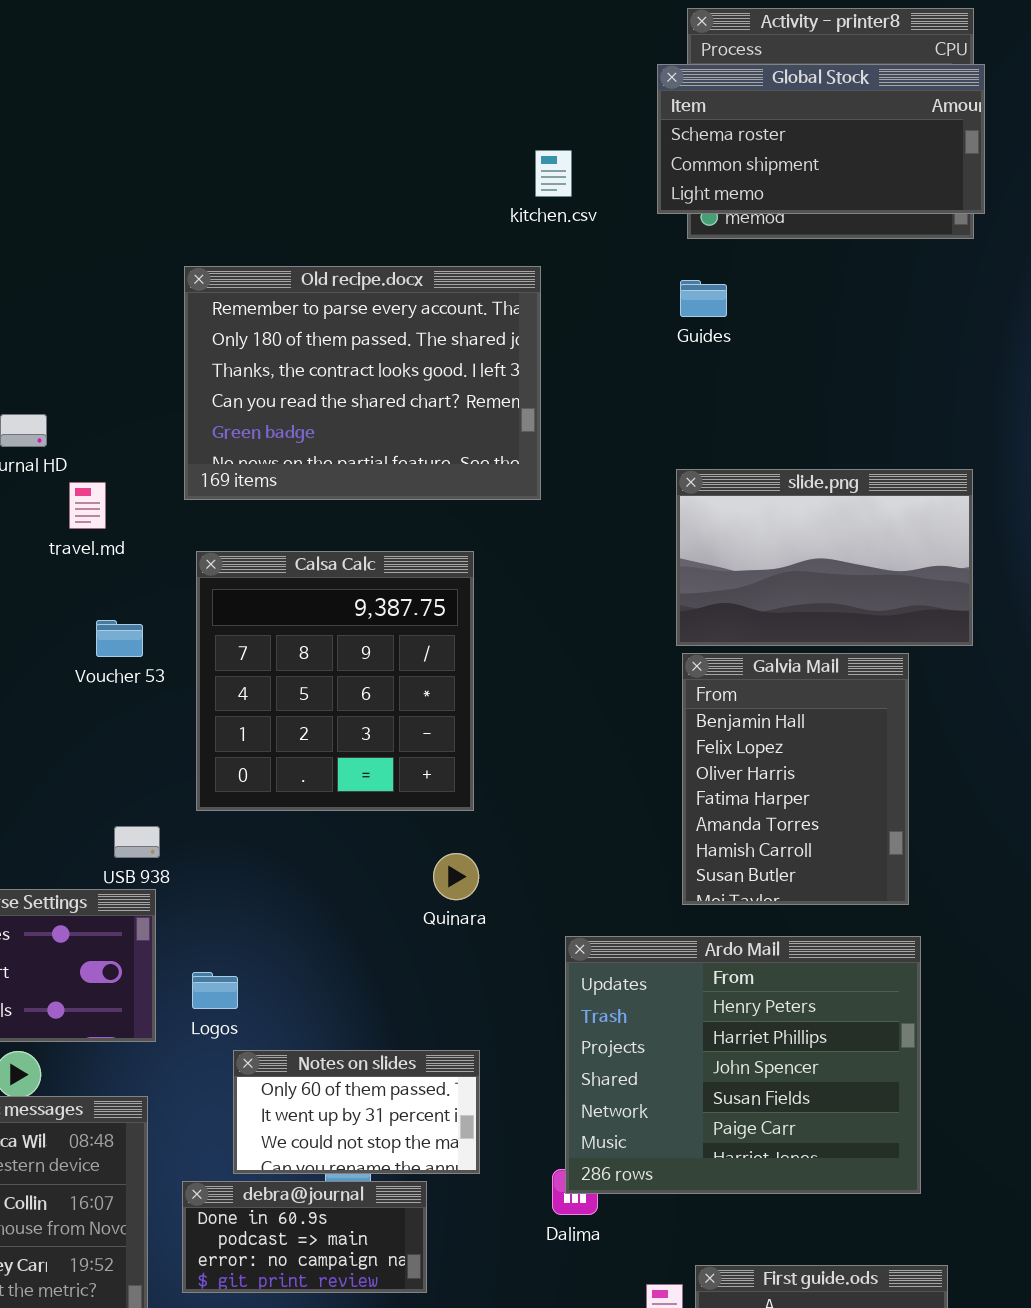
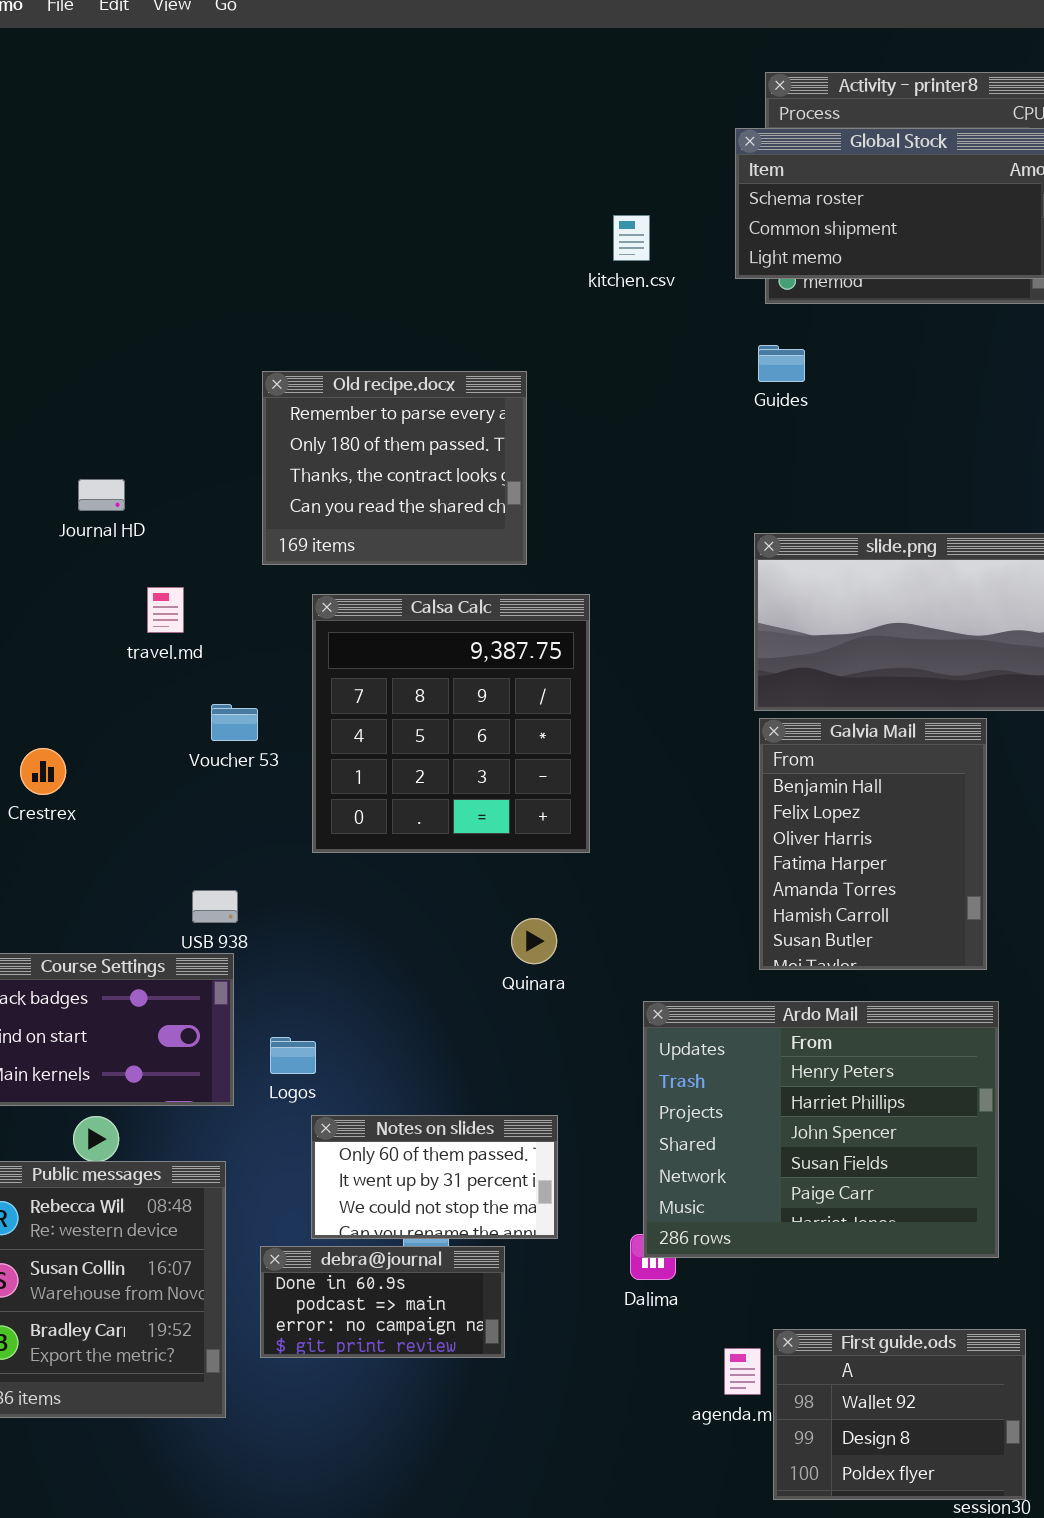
Old recipe.docx: [184,266,541,500] -> [262,371,527,565], resized
travel.md: [69,482,106,529] -> [147,587,184,633], moved
Calsa Calc: [196,551,474,811] -> [312,594,590,853], moved
Voucher 53: [96,620,143,657] -> [211,704,258,741], moved

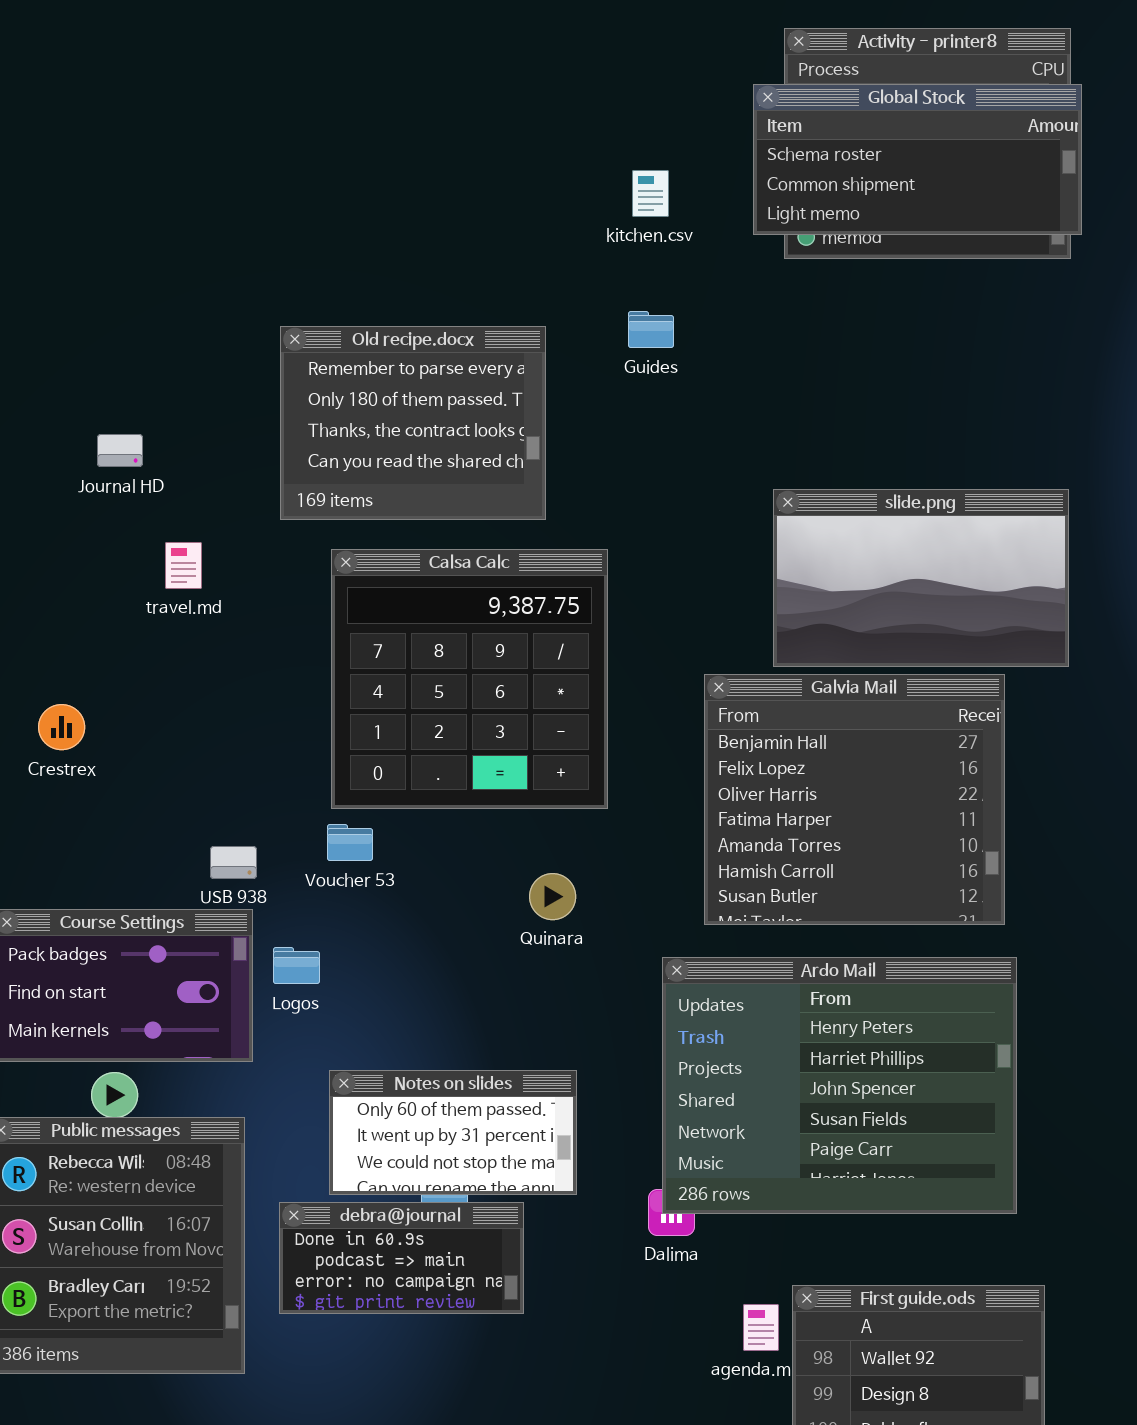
Guides: [758,345,805,382] -> [628,311,674,348], moved
Voucher 53: [211,704,258,741] -> [327,824,373,861], moved
Galvia Mail: [759,718,987,970] -> [704,674,1005,925], resized
Logos: [270,1037,316,1074] -> [273,947,320,984], moved

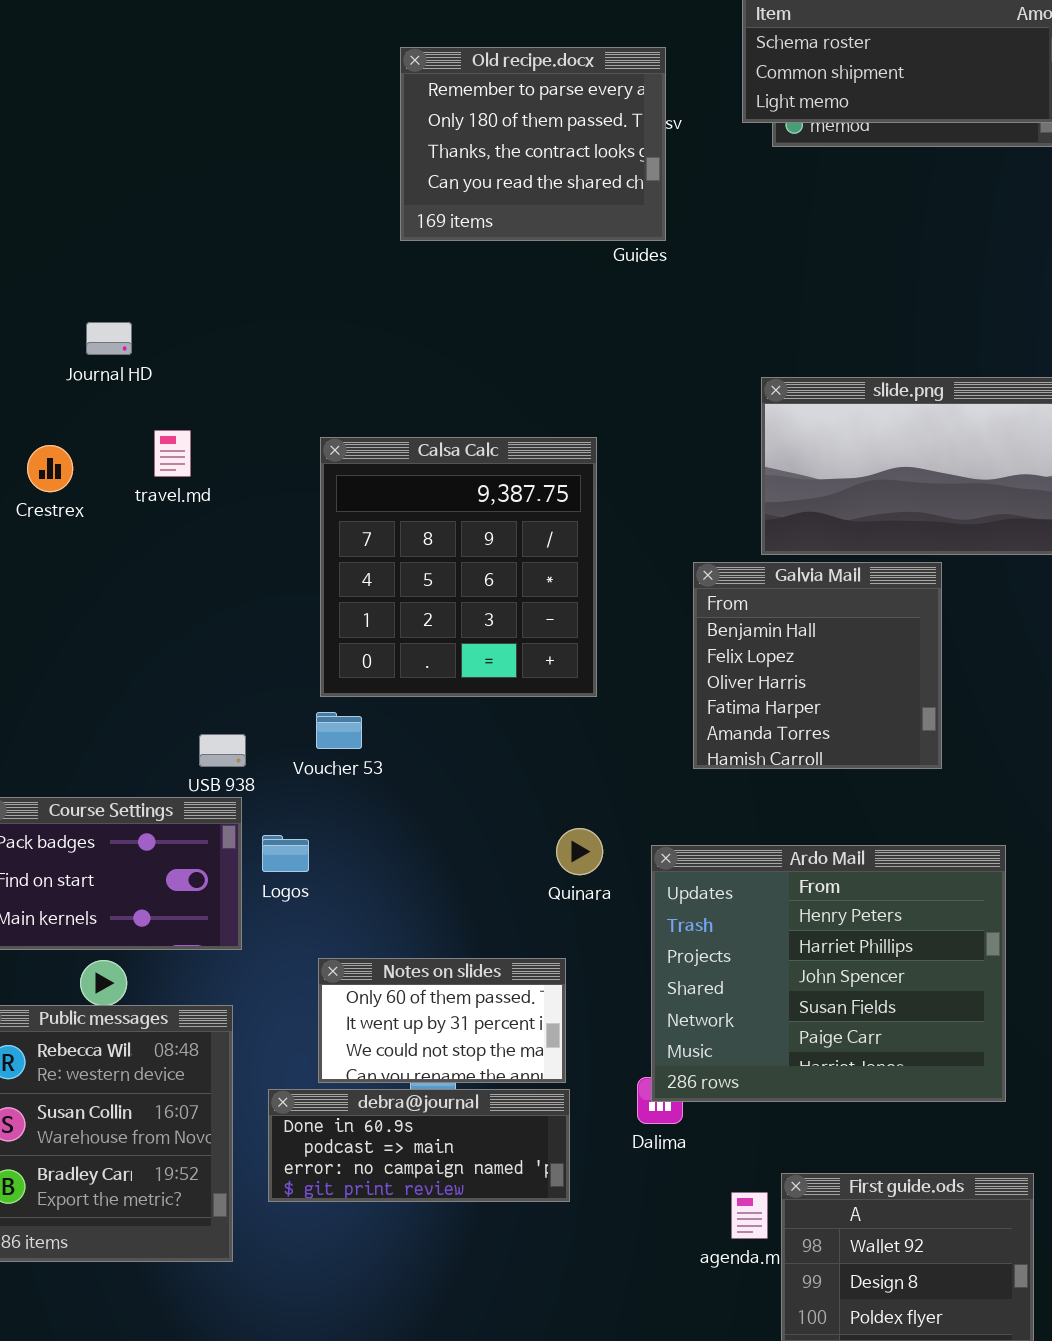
Old recipe.docx: [280,326,546,520] -> [400,47,666,241], moved
Galvia Mail: [704,674,1005,925] -> [693,562,942,769], resized
Crestrex: [38,704,85,750] -> [27,445,73,492], moved
Quinara: [529,873,576,920] -> [556,828,603,875], moved
debra@journal: [279,1202,524,1314] -> [268,1089,570,1202], resized

